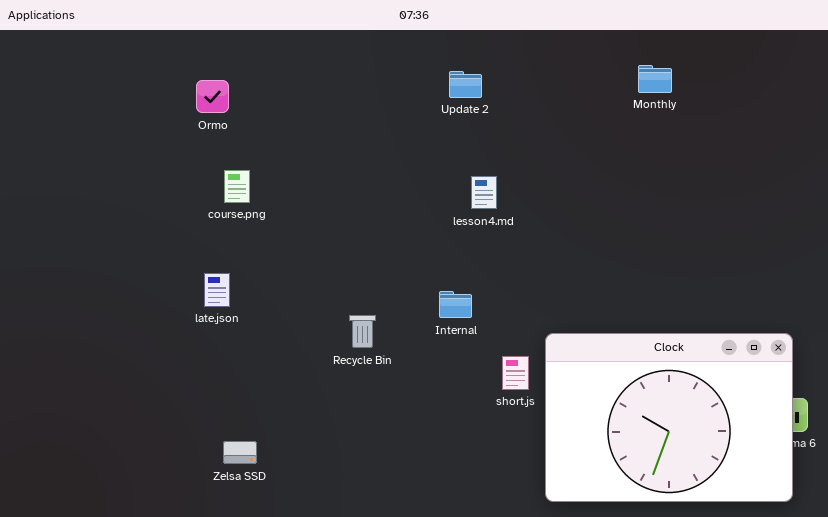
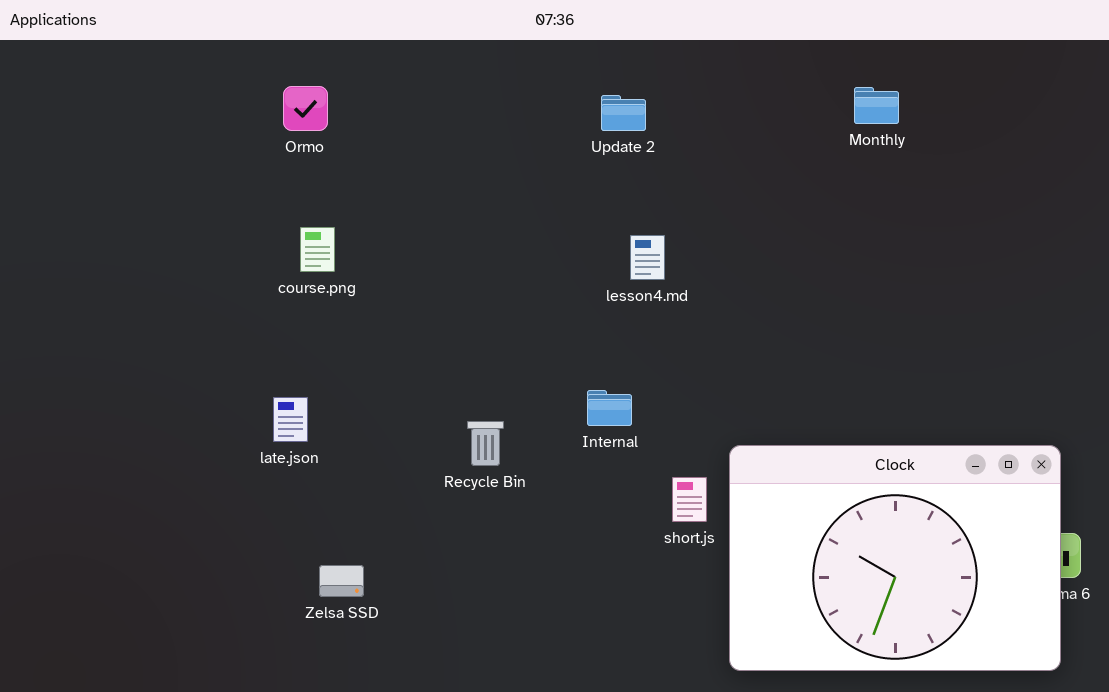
Ormo: [196,80,229,113] -> [283,86,328,131], moved
late.json: [204,273,230,307] -> [273,397,308,442], moved
Zelsa SSD: [223,441,257,464] -> [319,565,364,597], moved

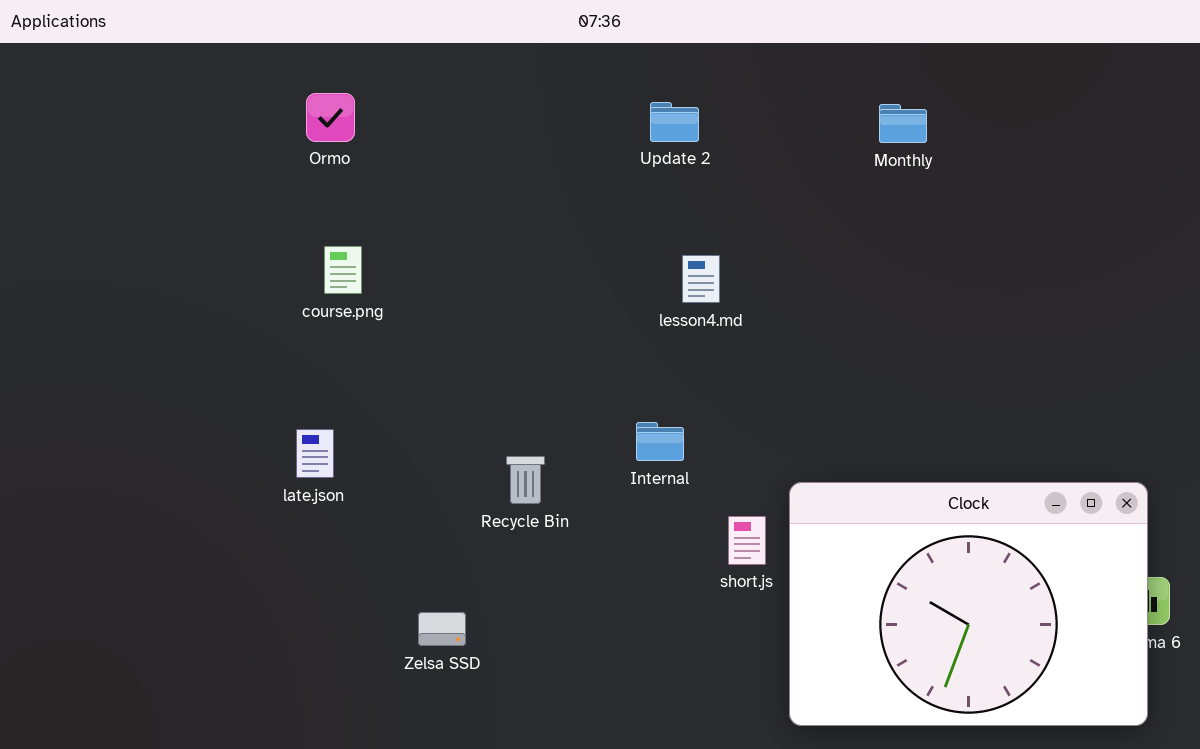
Monthly: [854,87,899,124] -> [879,104,927,143], moved
Zelsa SSD: [319,565,364,597] -> [418,612,466,646], moved

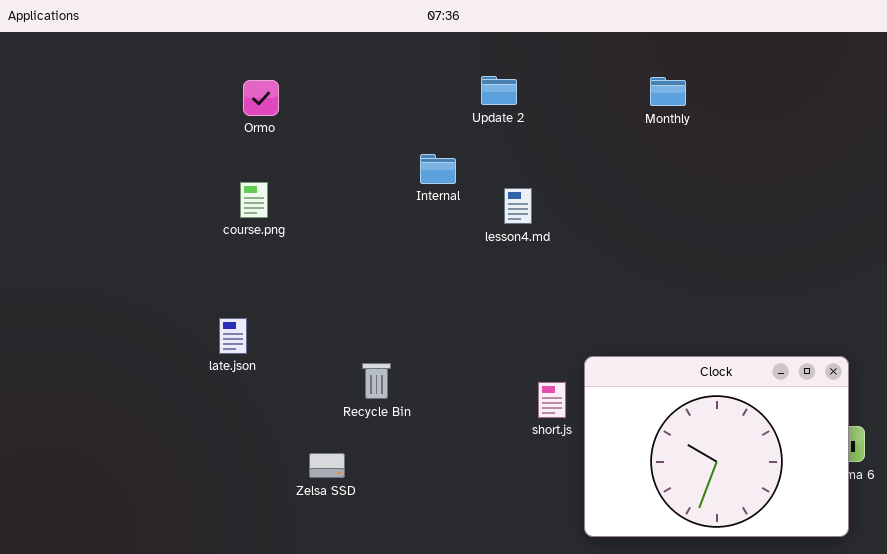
Ormo: [306,93,355,142] -> [243,80,279,116], moved
Internal: [636,422,684,461] -> [420,154,456,184], moved
Recycle Bin: [506,456,545,504] -> [362,363,391,399], moved

